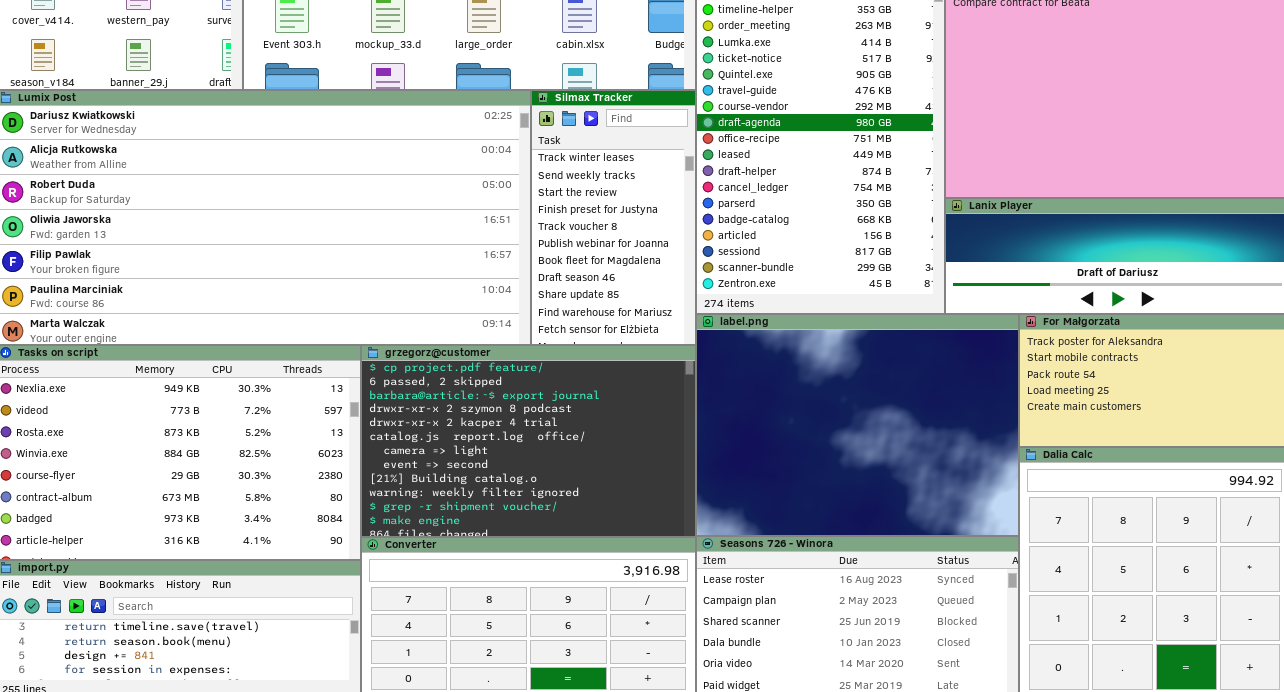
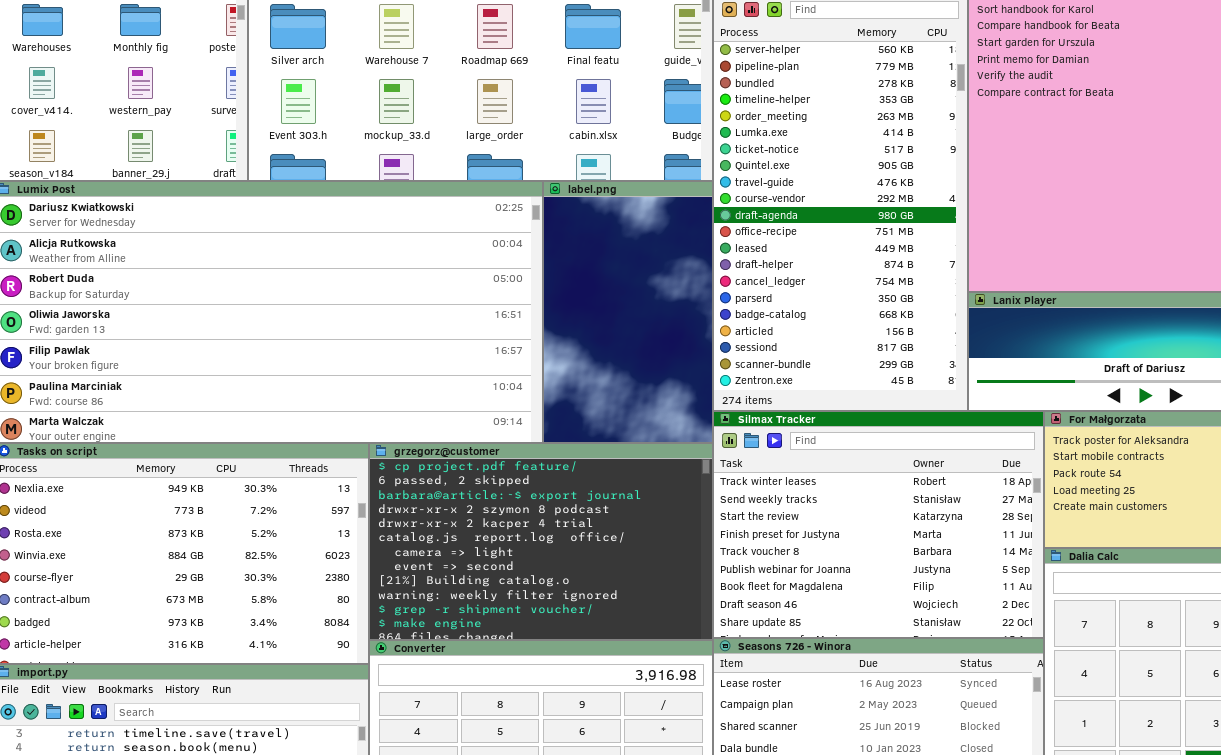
Silmax Tracker: [531,90,696,345] -> [713,411,1044,638], moved, resized
label.png: [696,314,1019,536] -> [543,181,713,443], moved, resized

